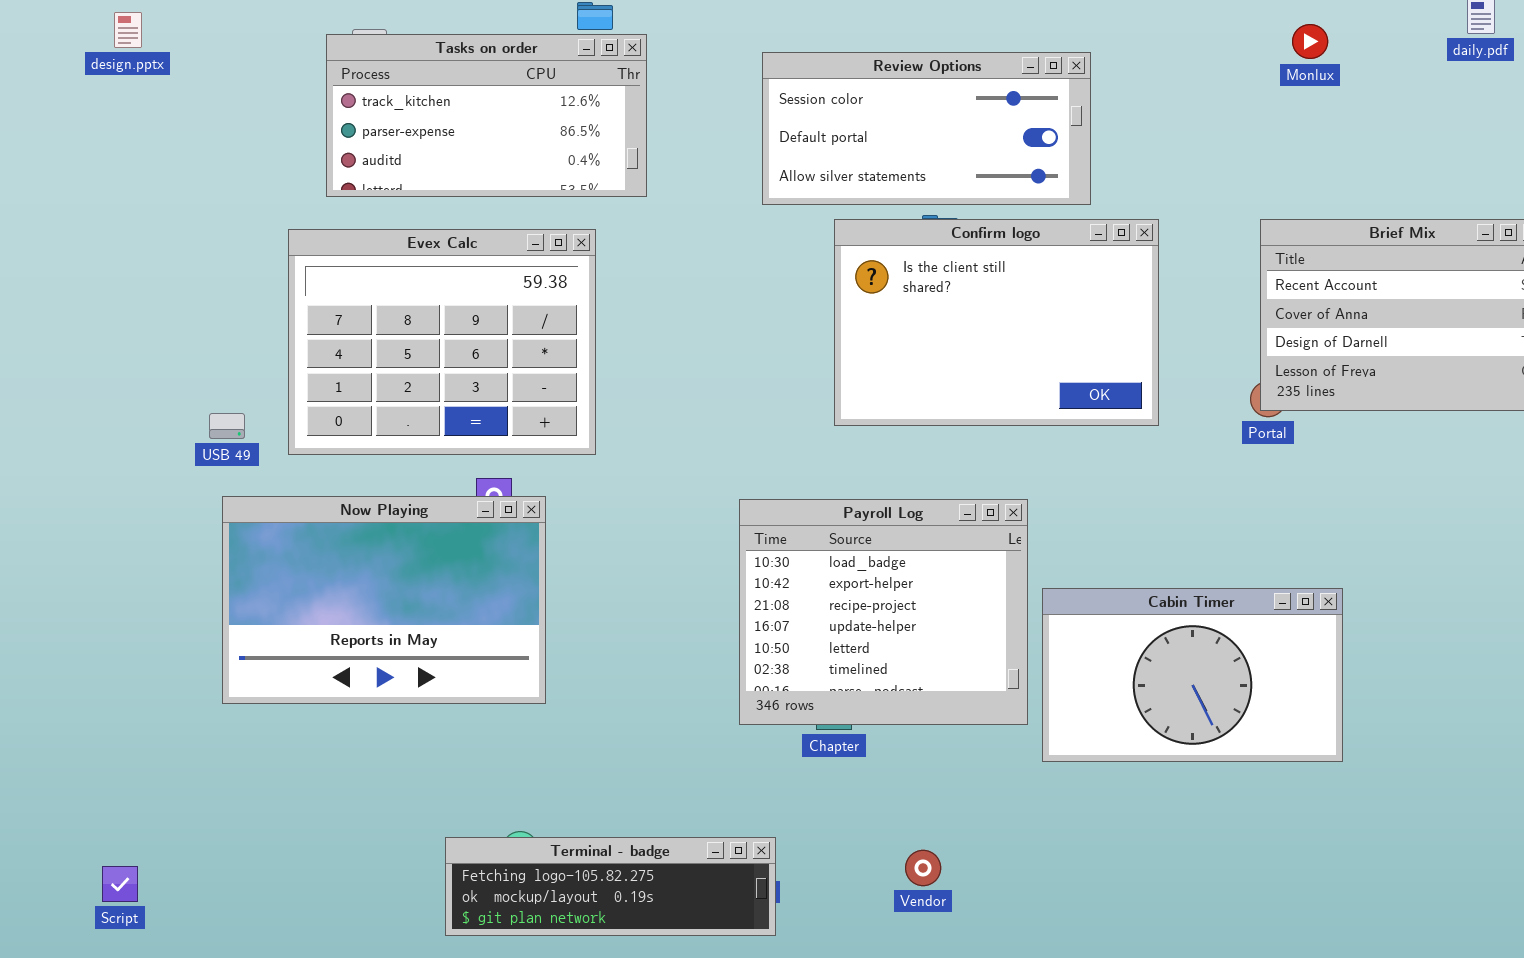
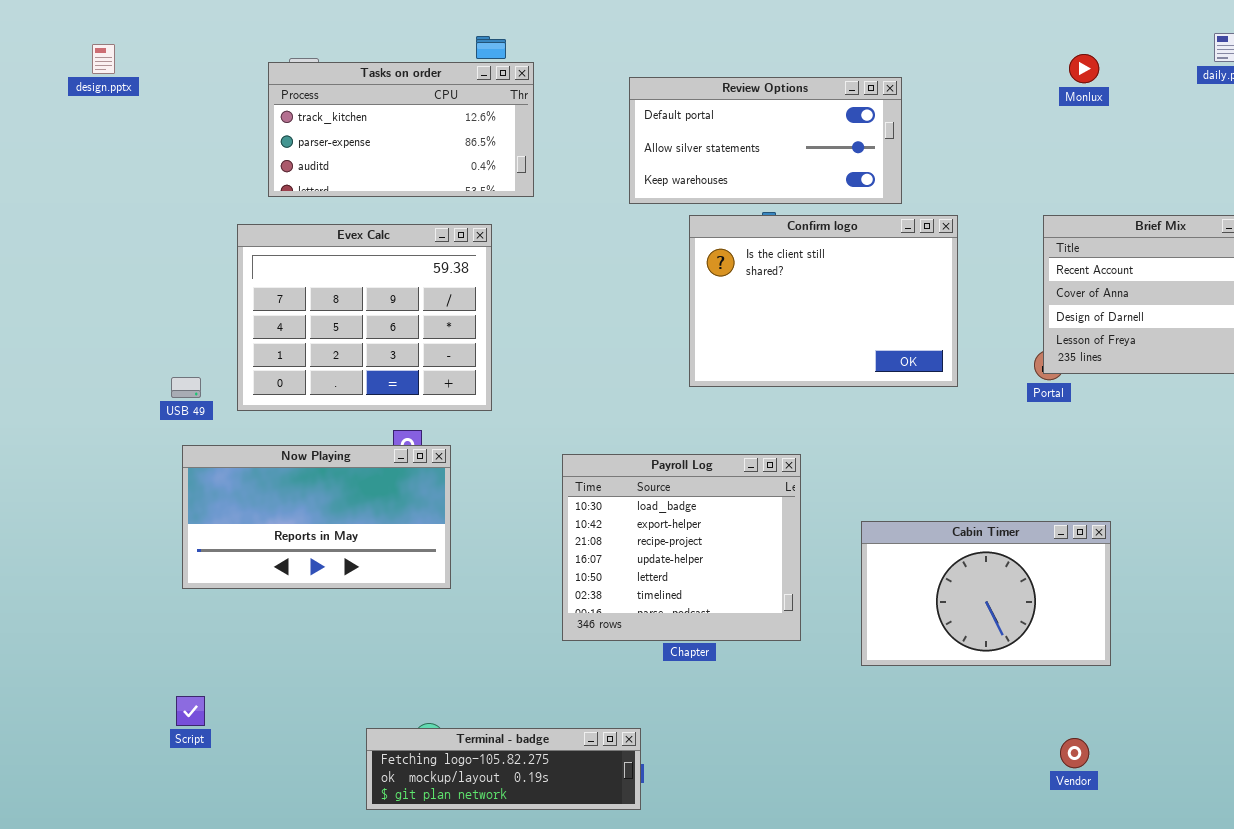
Review Options: [762,52,1091,205] -> [629,77,902,204], scrolled down 1 row
Now Playing: [222,496,546,704] -> [182,445,451,589], resized
Payroll Log: [739,499,1028,725] -> [562,454,801,641], moved
Vendor: [905,850,941,886] -> [1060,738,1089,768], moved
Script: [102,866,138,902] -> [176,696,205,726], moved

